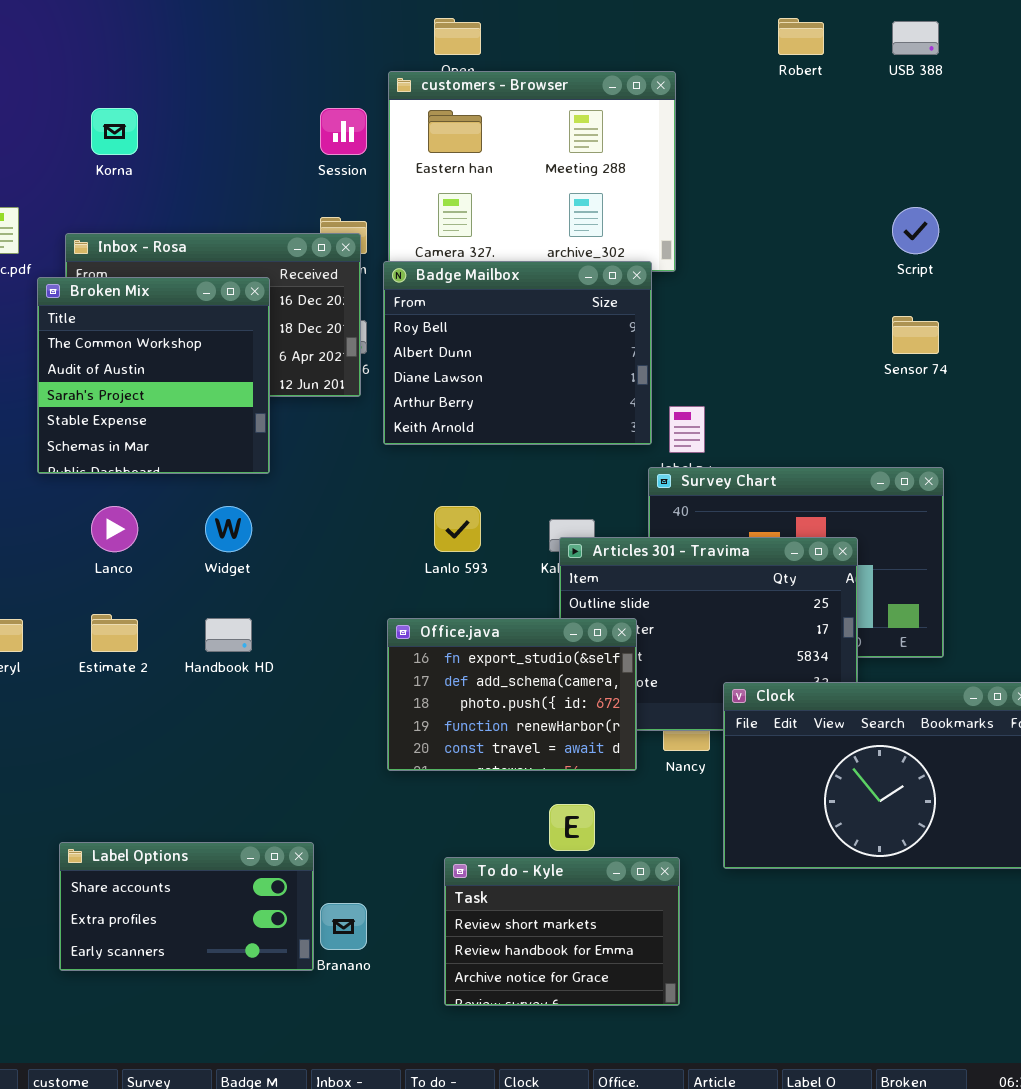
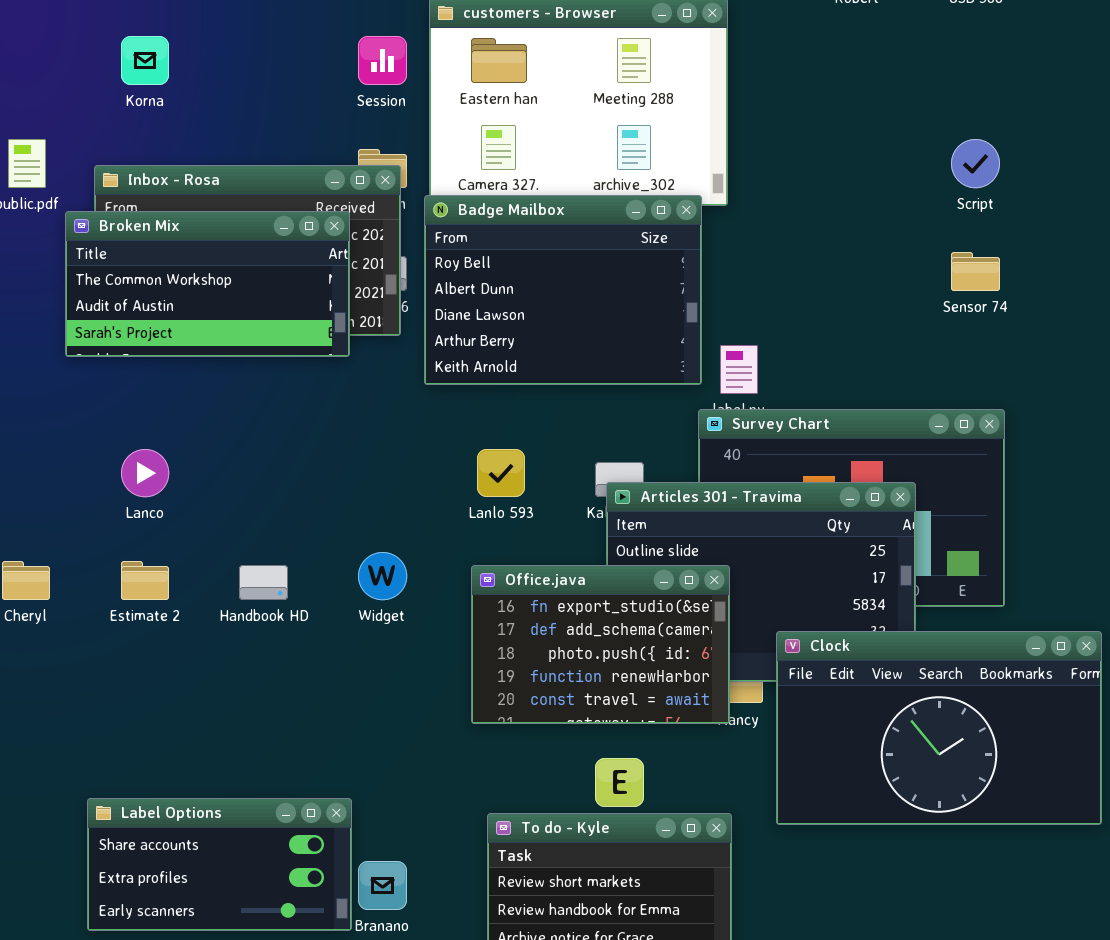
Broken Mix: [37,277,270,474] -> [65,211,350,357], resized
Widget: [205,506,252,552] -> [358,552,407,600], moved
Office.java: [387,618,637,771] -> [471,565,730,724], moved

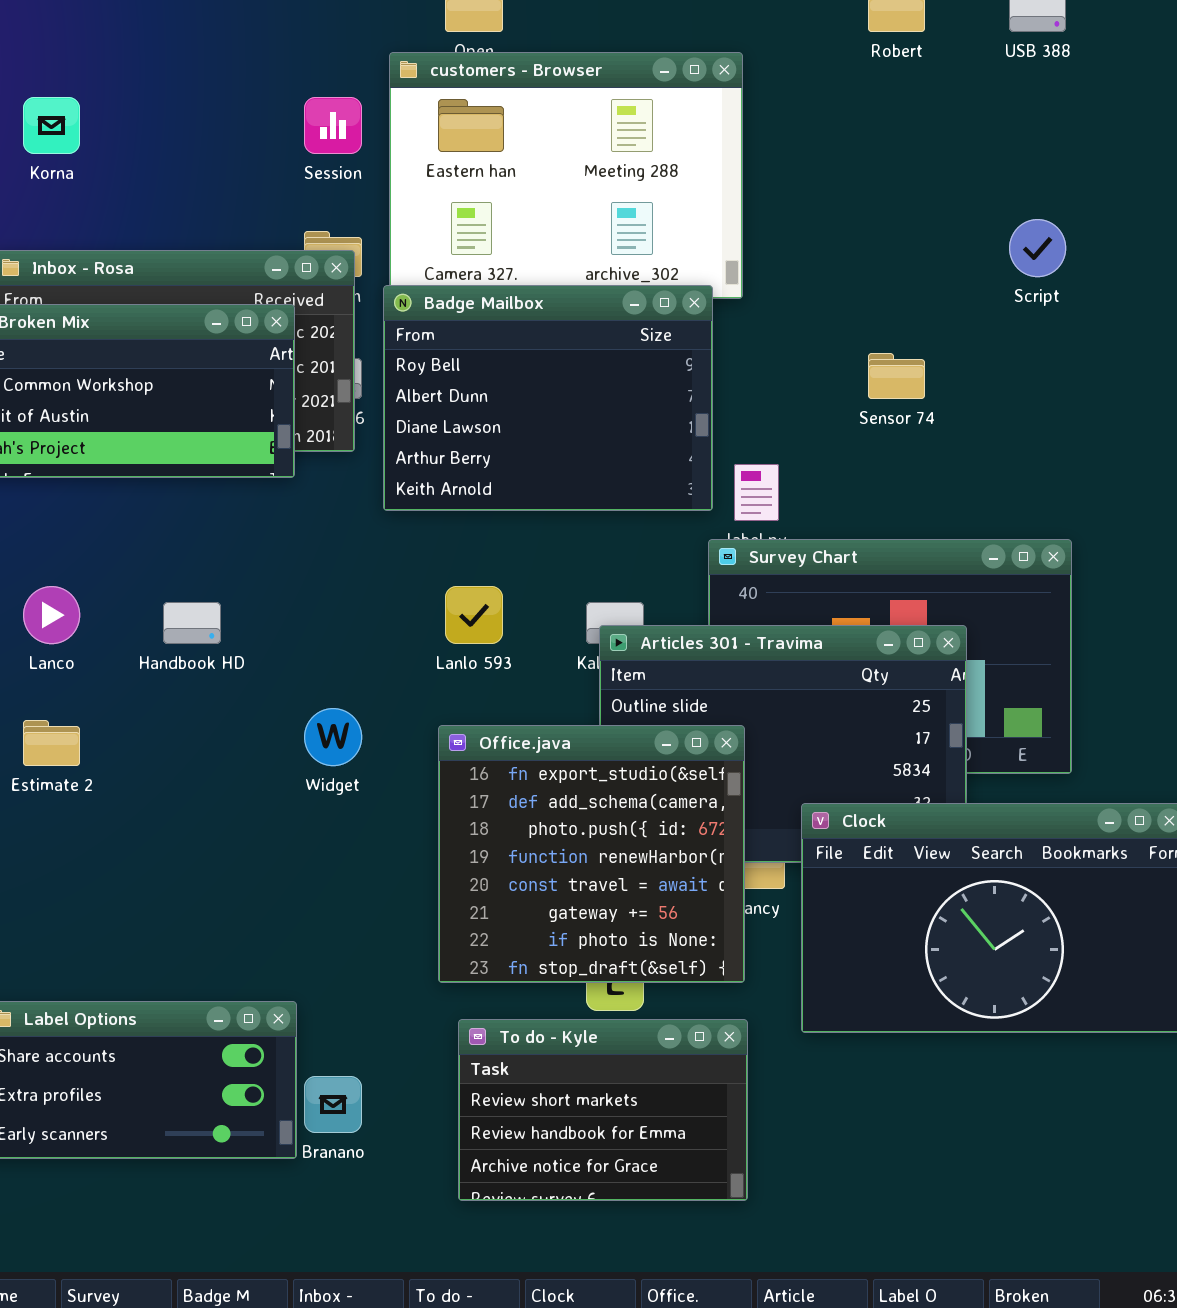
Sensor 74: [951,252,1000,291] -> [868,353,925,399], moved
Handbook HD: [239,565,288,600] -> [163,602,221,644], moved
Office.java: [471,565,730,724] -> [438,725,745,983], resized

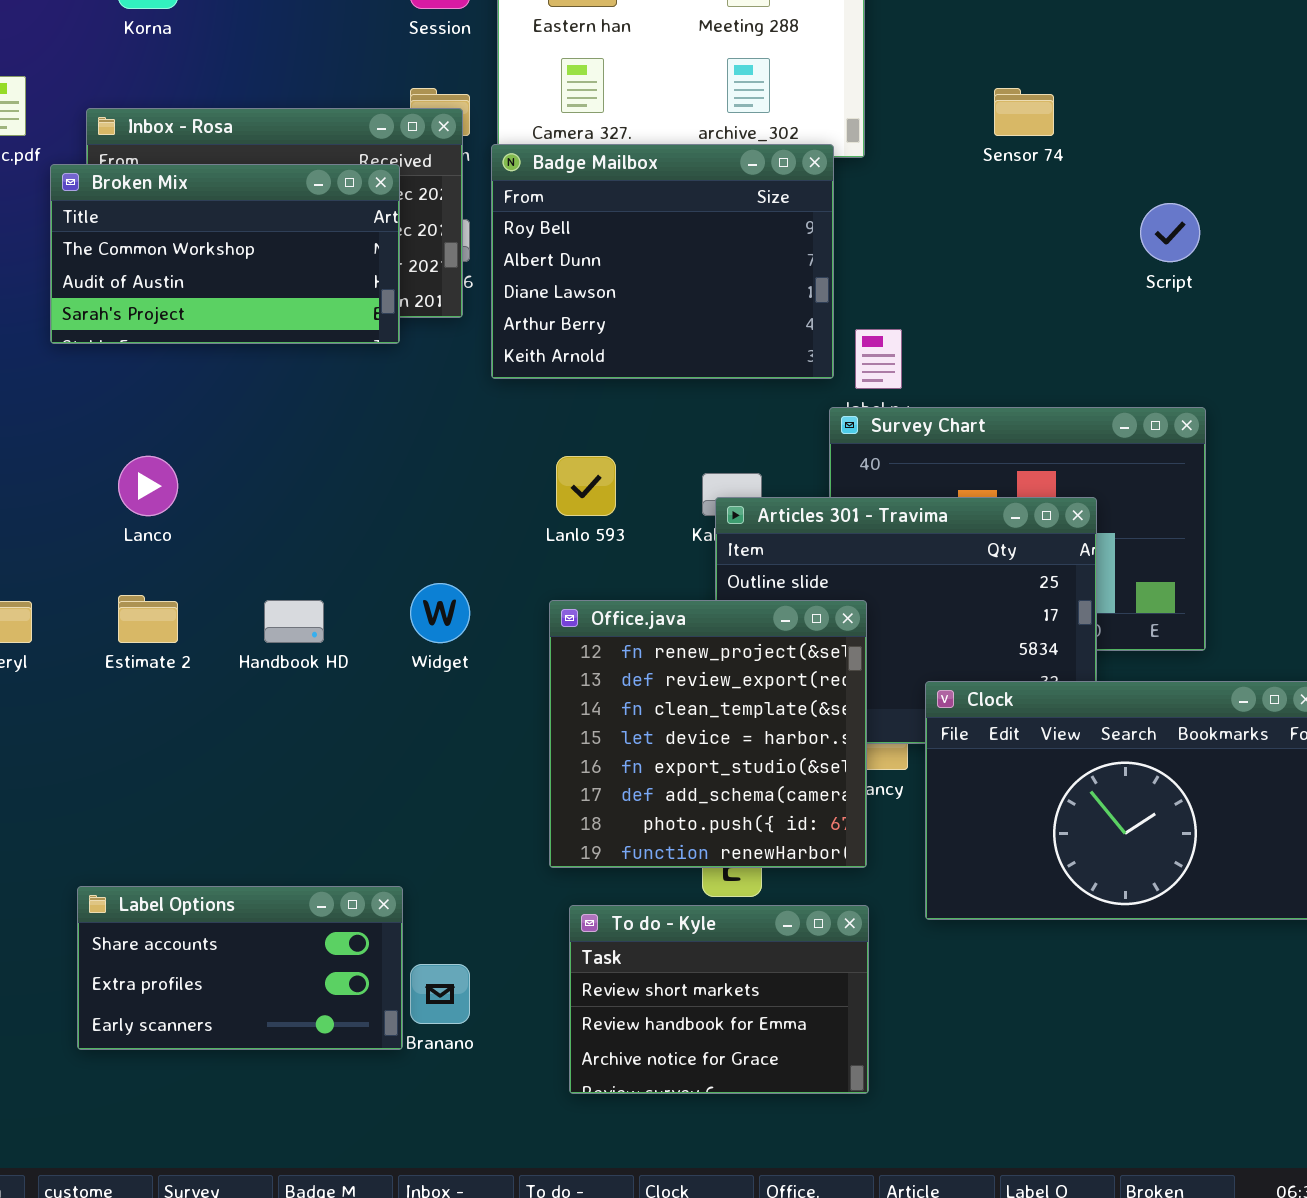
Script: [1009,219,1066,277] -> [1140,203,1200,262], moved
Sensor 74: [868,353,925,399] -> [994,88,1054,136], moved
Handbook HD: [163,602,221,644] -> [264,600,324,643], moved
Office.java: [438,725,745,983] -> [549,600,867,868], scrolled up 4 rows

